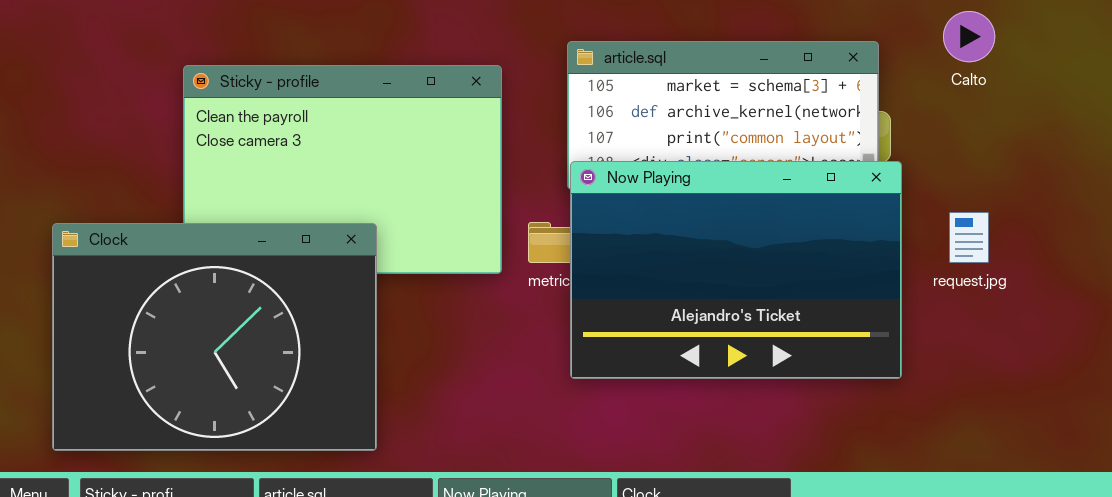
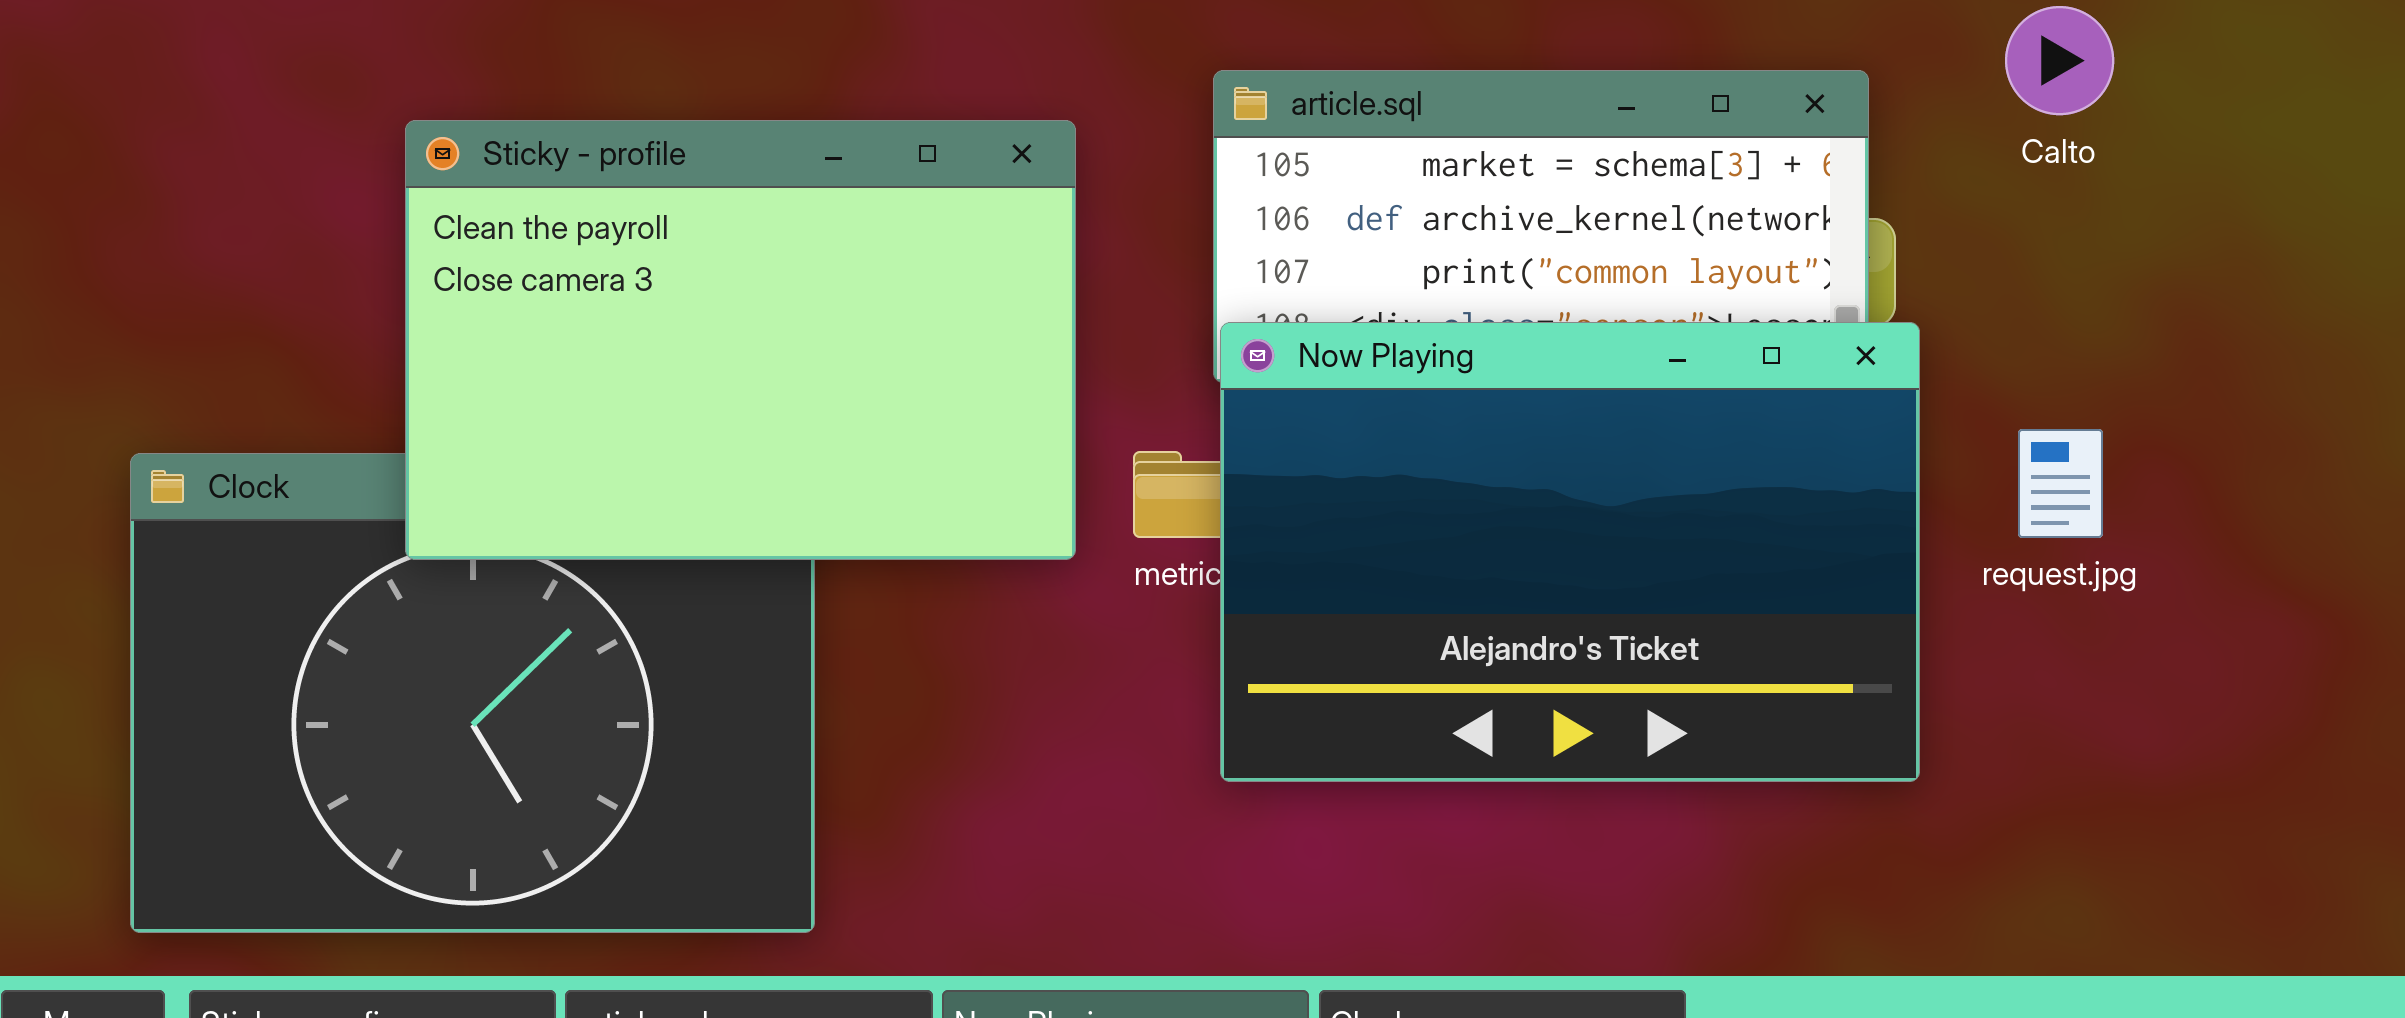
Sticky - profile: [183,65,502,274] -> [405,120,1076,560], raised

